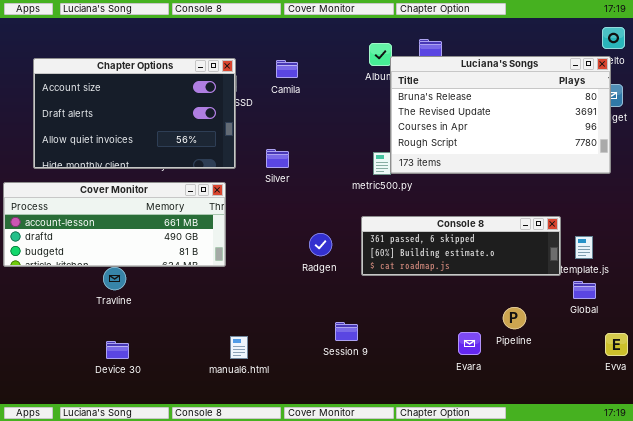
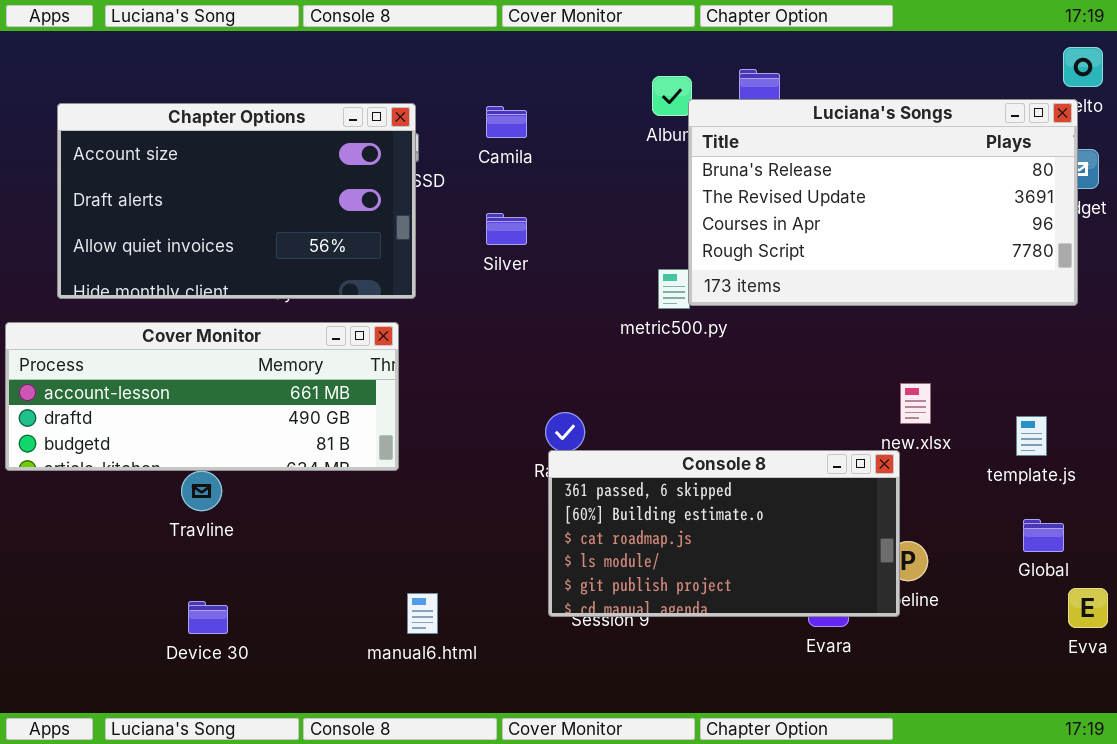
Silver: [266,149,289,168] -> [486,213,527,245], moved
Console 8: [361,216,561,276] -> [548,450,900,617], moved, resized
Global: [573,281,596,299] -> [1023,519,1064,552], moved

